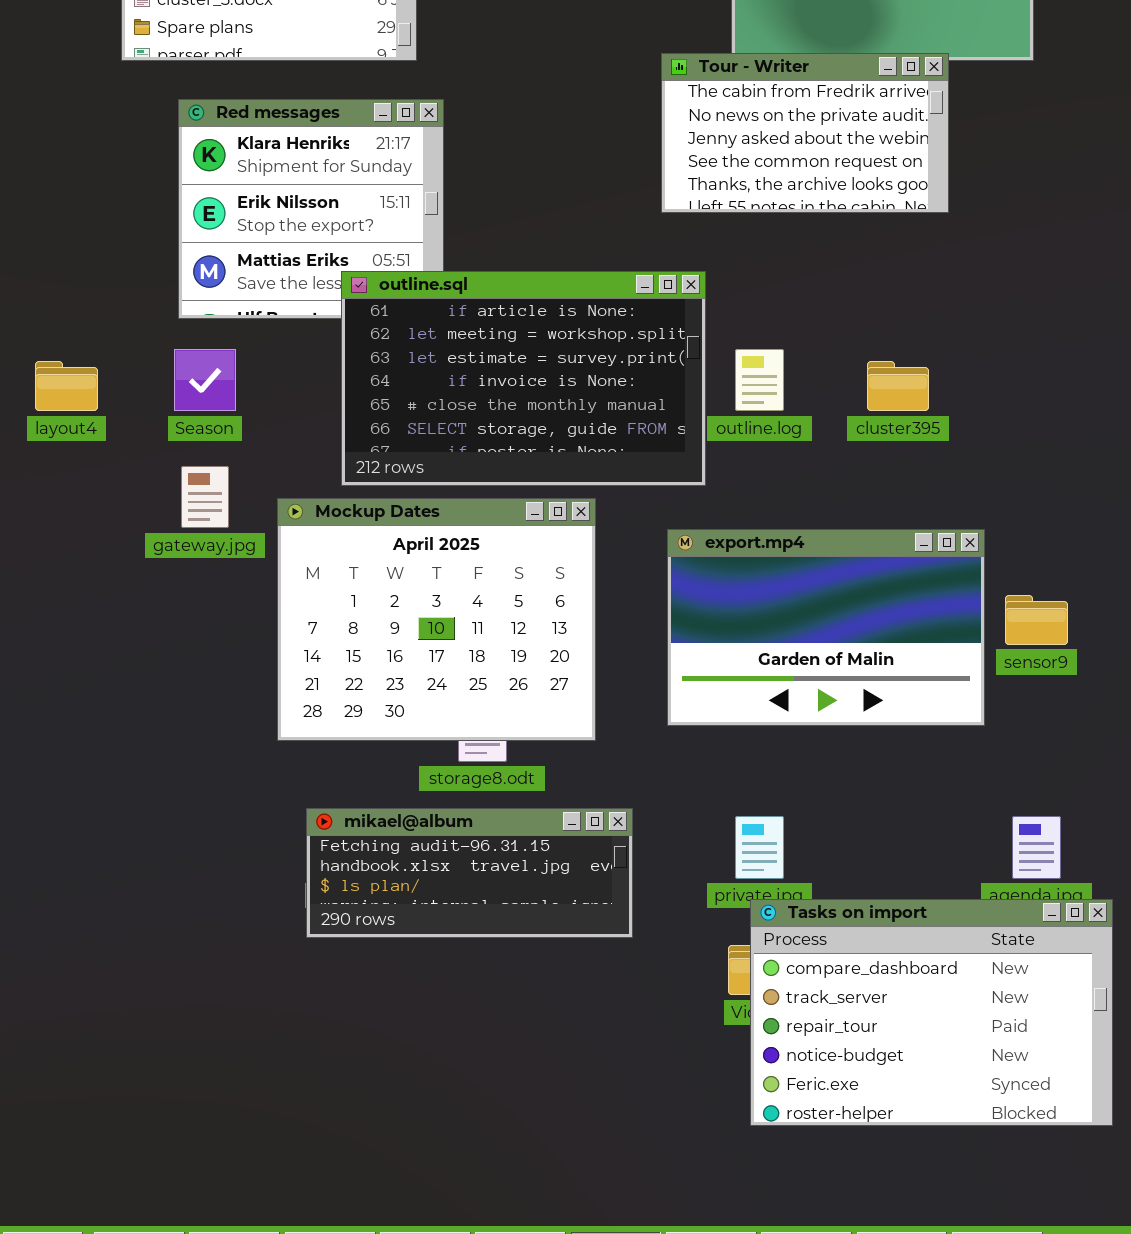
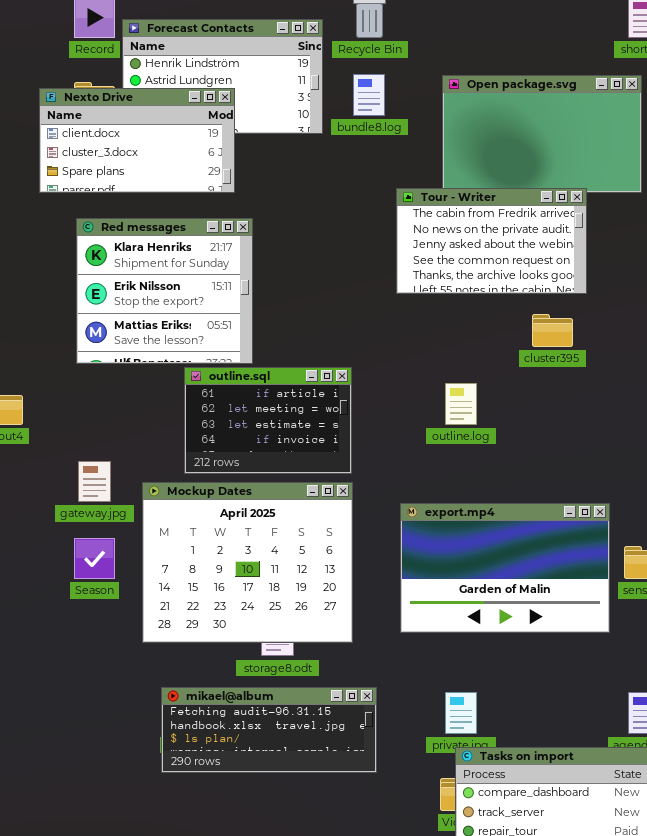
outline.sql: [341,271,706,486] -> [184,367,352,474], resized
Season: [174,349,236,411] -> [74,538,115,579], moved
cluster395: [867,361,929,411] -> [532,314,573,347], moved

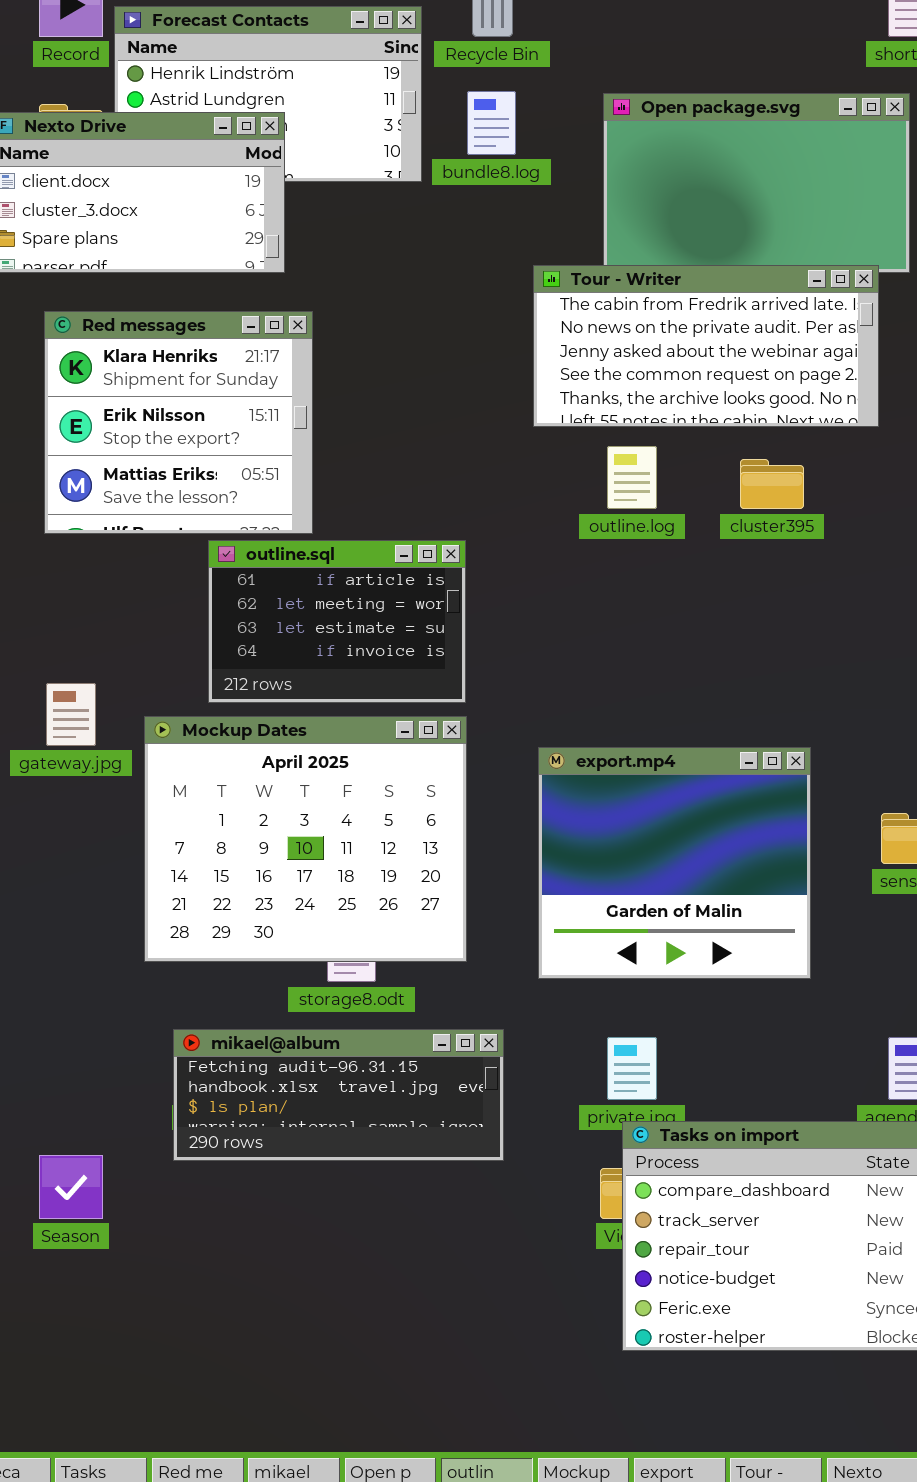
Tour - Writer: [396,188,587,294] -> [533,265,879,427], resized
outline.log: [445,383,477,425] -> [607,446,657,509], moved
export.mp4: [400,503,610,633] -> [538,747,811,979], resized
Season: [74,538,115,579] -> [39,1155,103,1219], moved

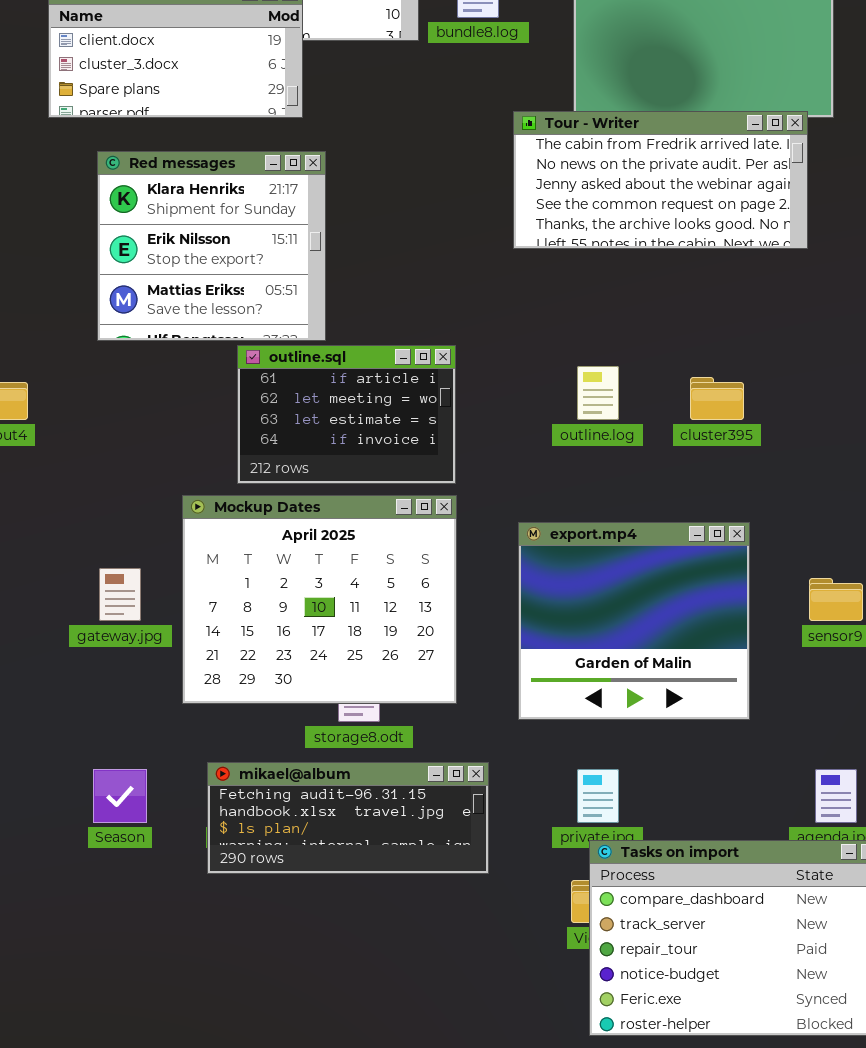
outline.log: [607,446,657,509] -> [577,366,619,420], moved
cluster395: [740,459,804,509] -> [690,377,744,420], moved
gateway.jpg: [46,683,96,746] -> [99,568,141,621], moved
Season: [39,1155,103,1219] -> [93,769,147,823], moved

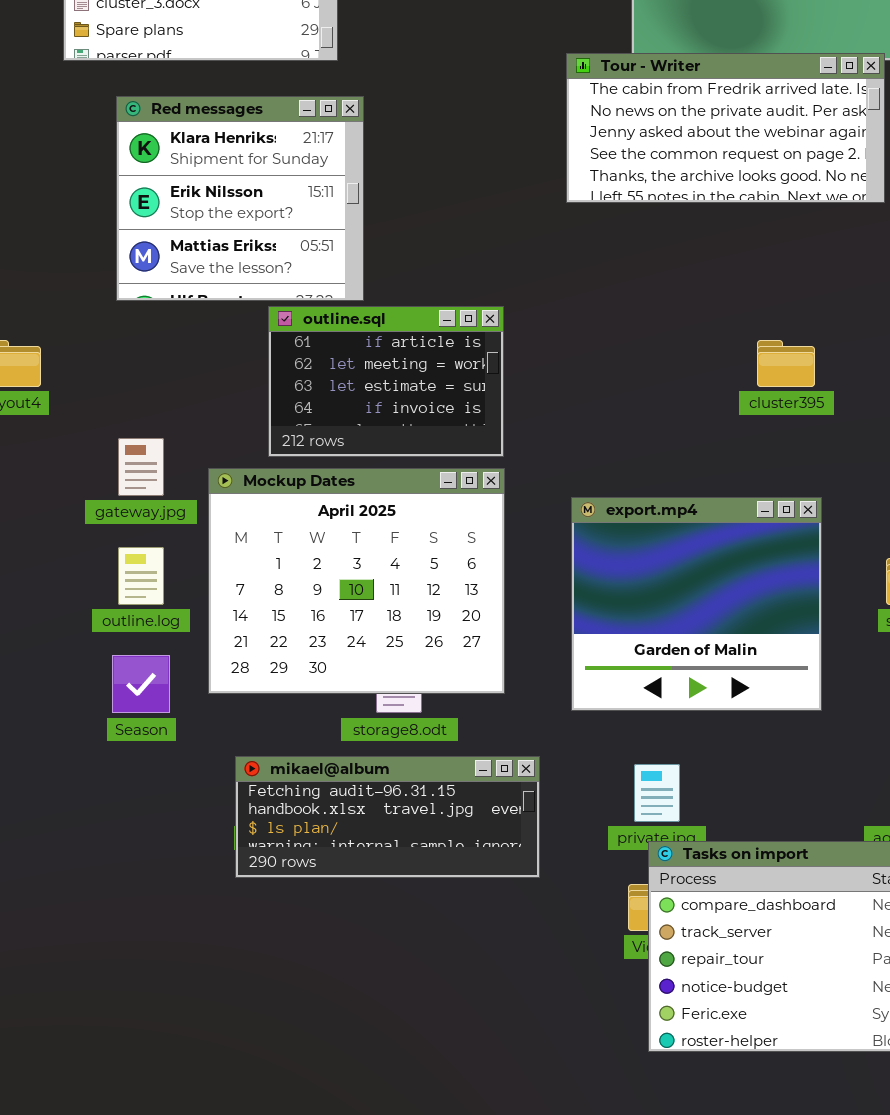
outline.log: [577,366,619,420] -> [118,547,164,605], moved
gateway.jpg: [99,568,141,621] -> [118,438,164,496], moved
Season: [93,769,147,823] -> [112,655,170,713], moved

